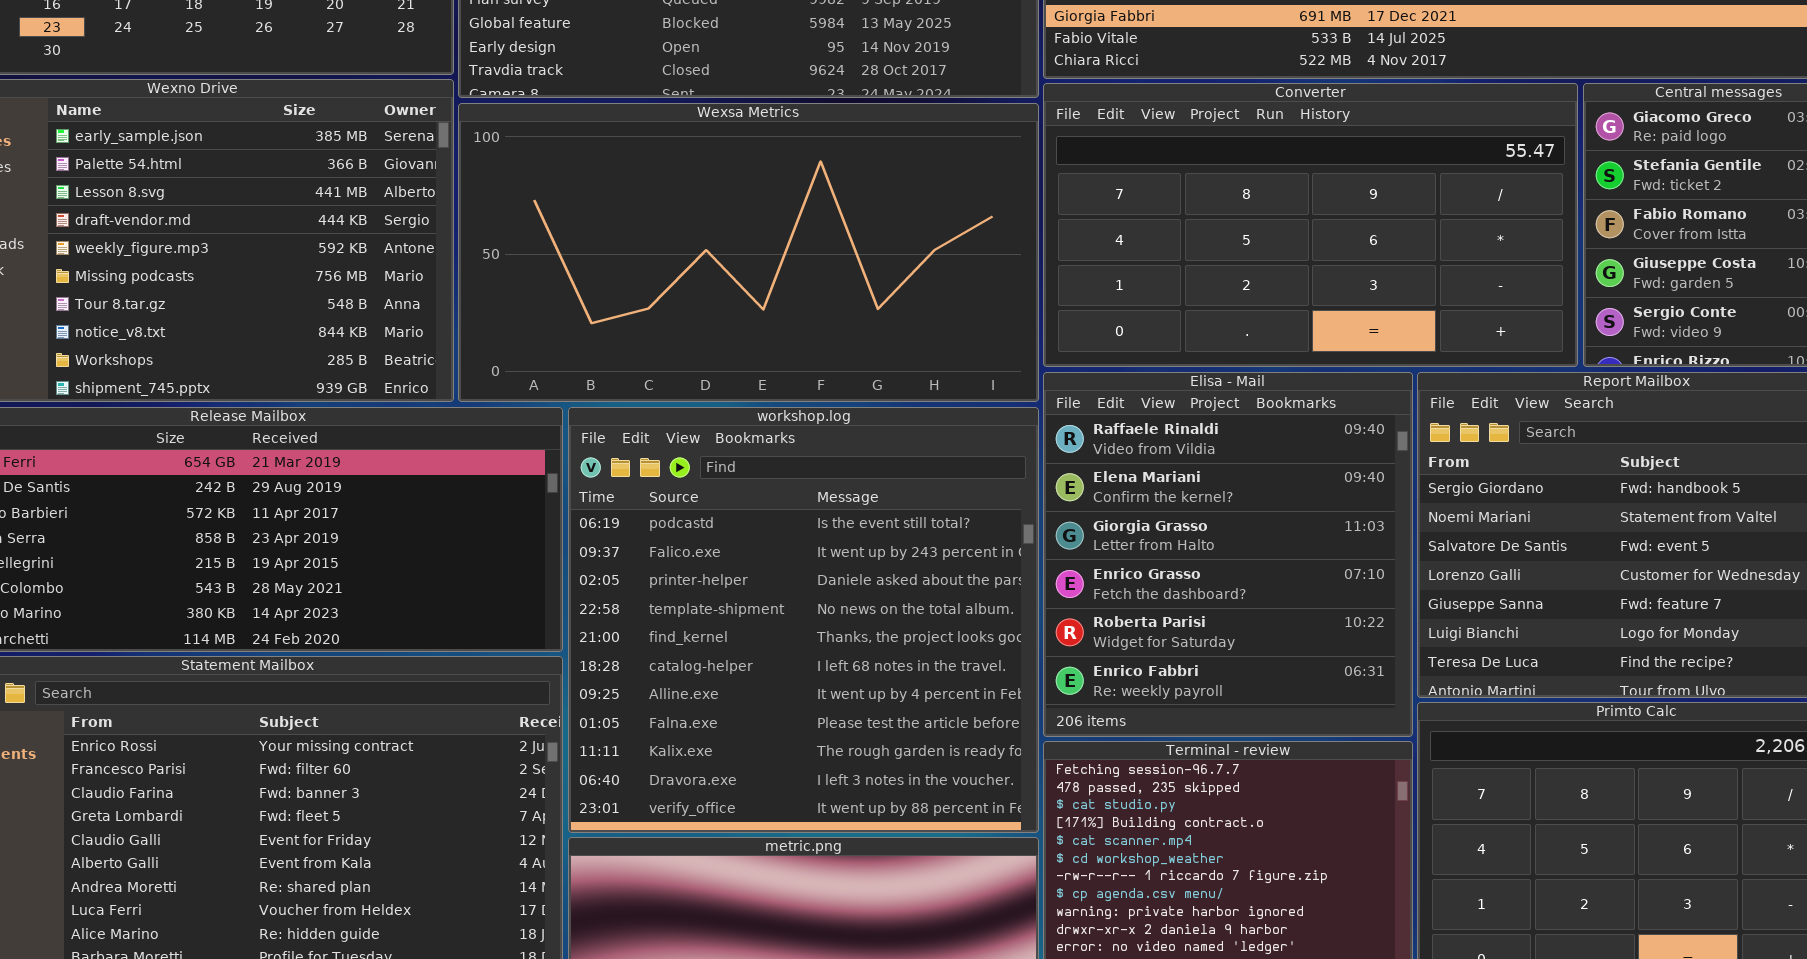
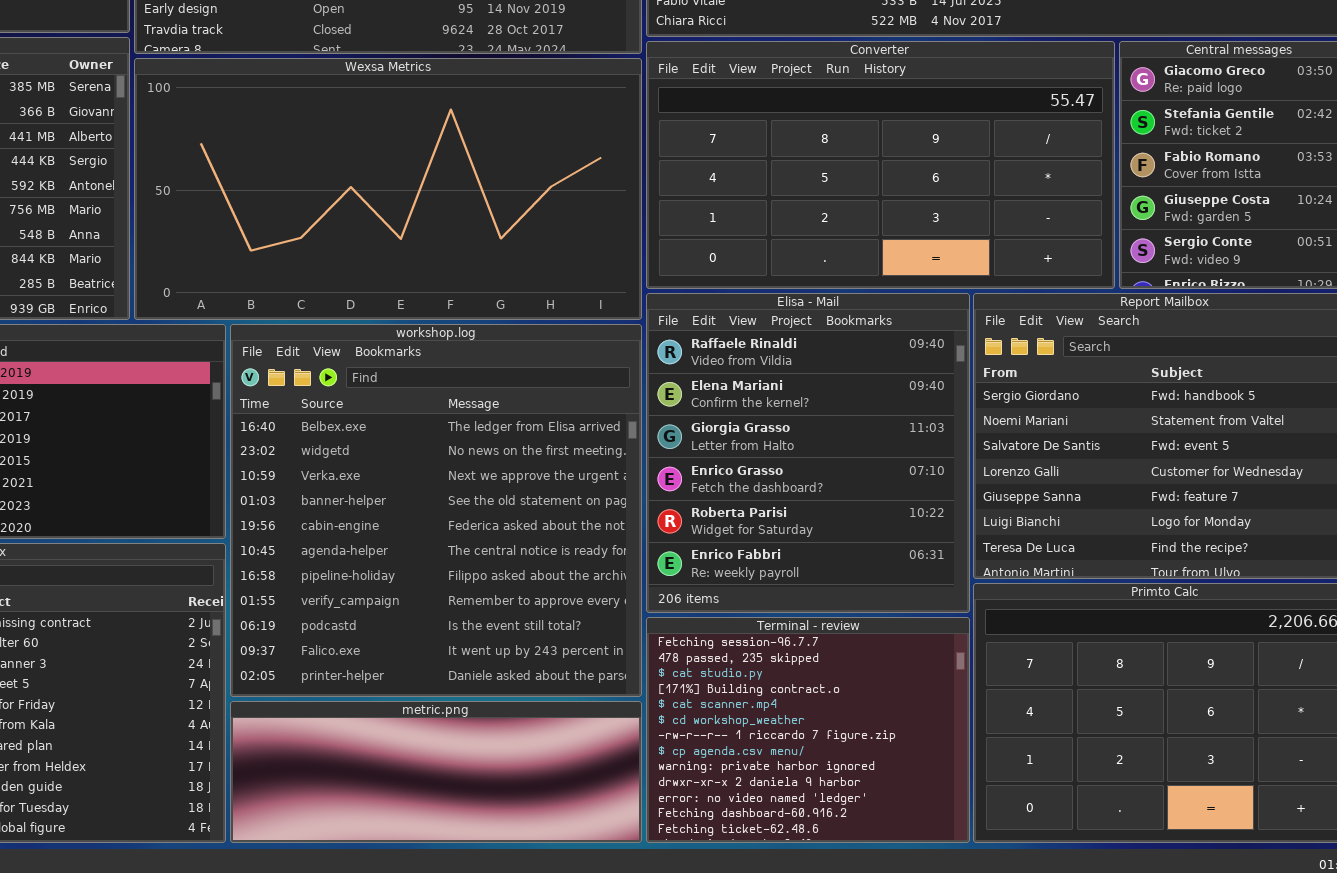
workshop.log: [568,407,1039,833] -> [230,324,642,697], scrolled up 8 rows

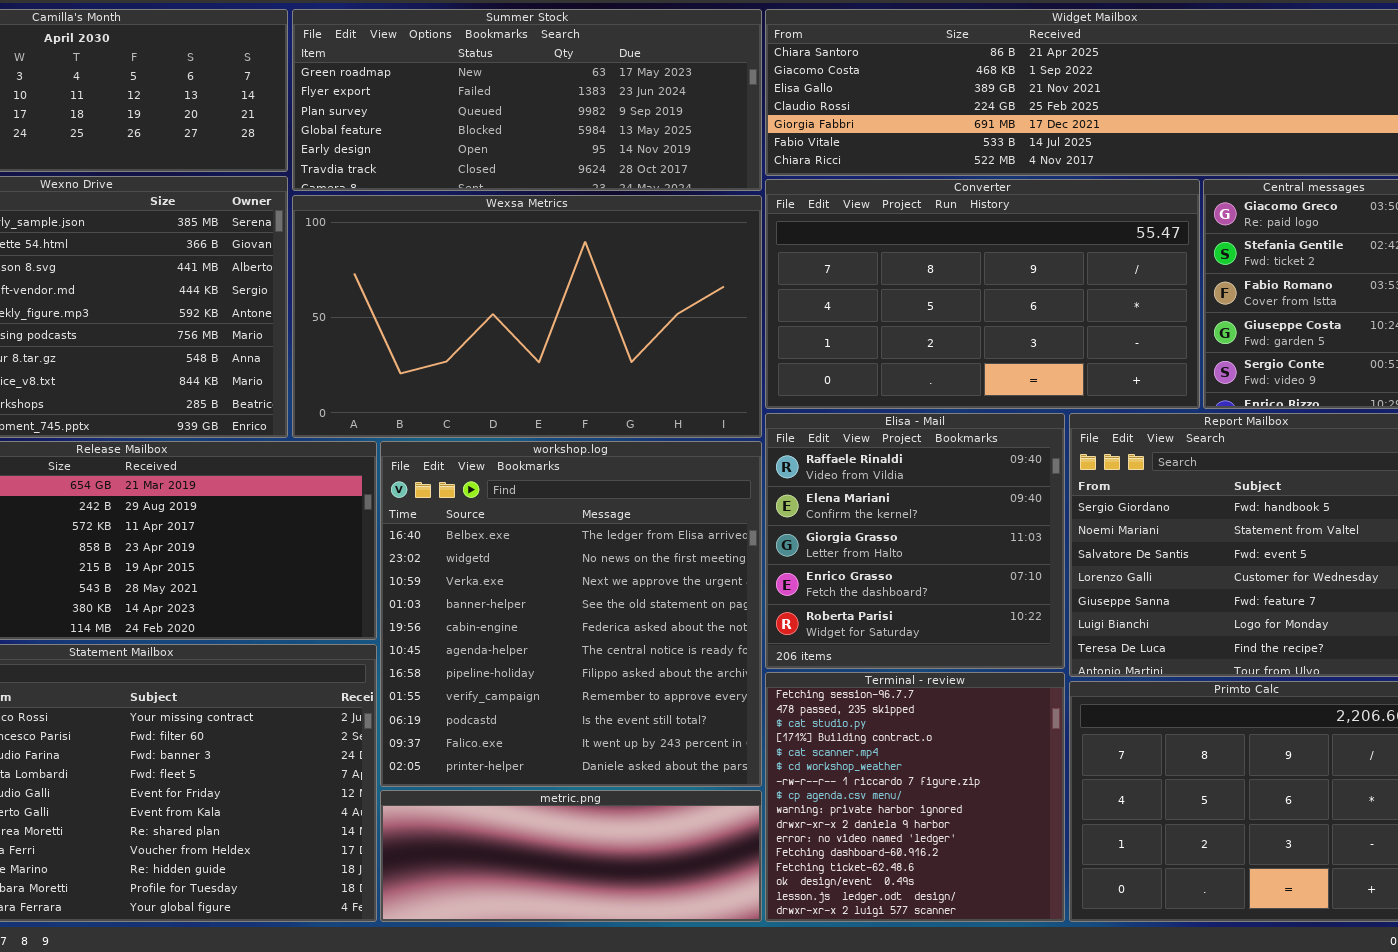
Elisa - Mail: [646,293,970,613] -> [765,413,1065,669], resized
Terminal - review: [646,617,970,843] -> [765,672,1065,922], resized

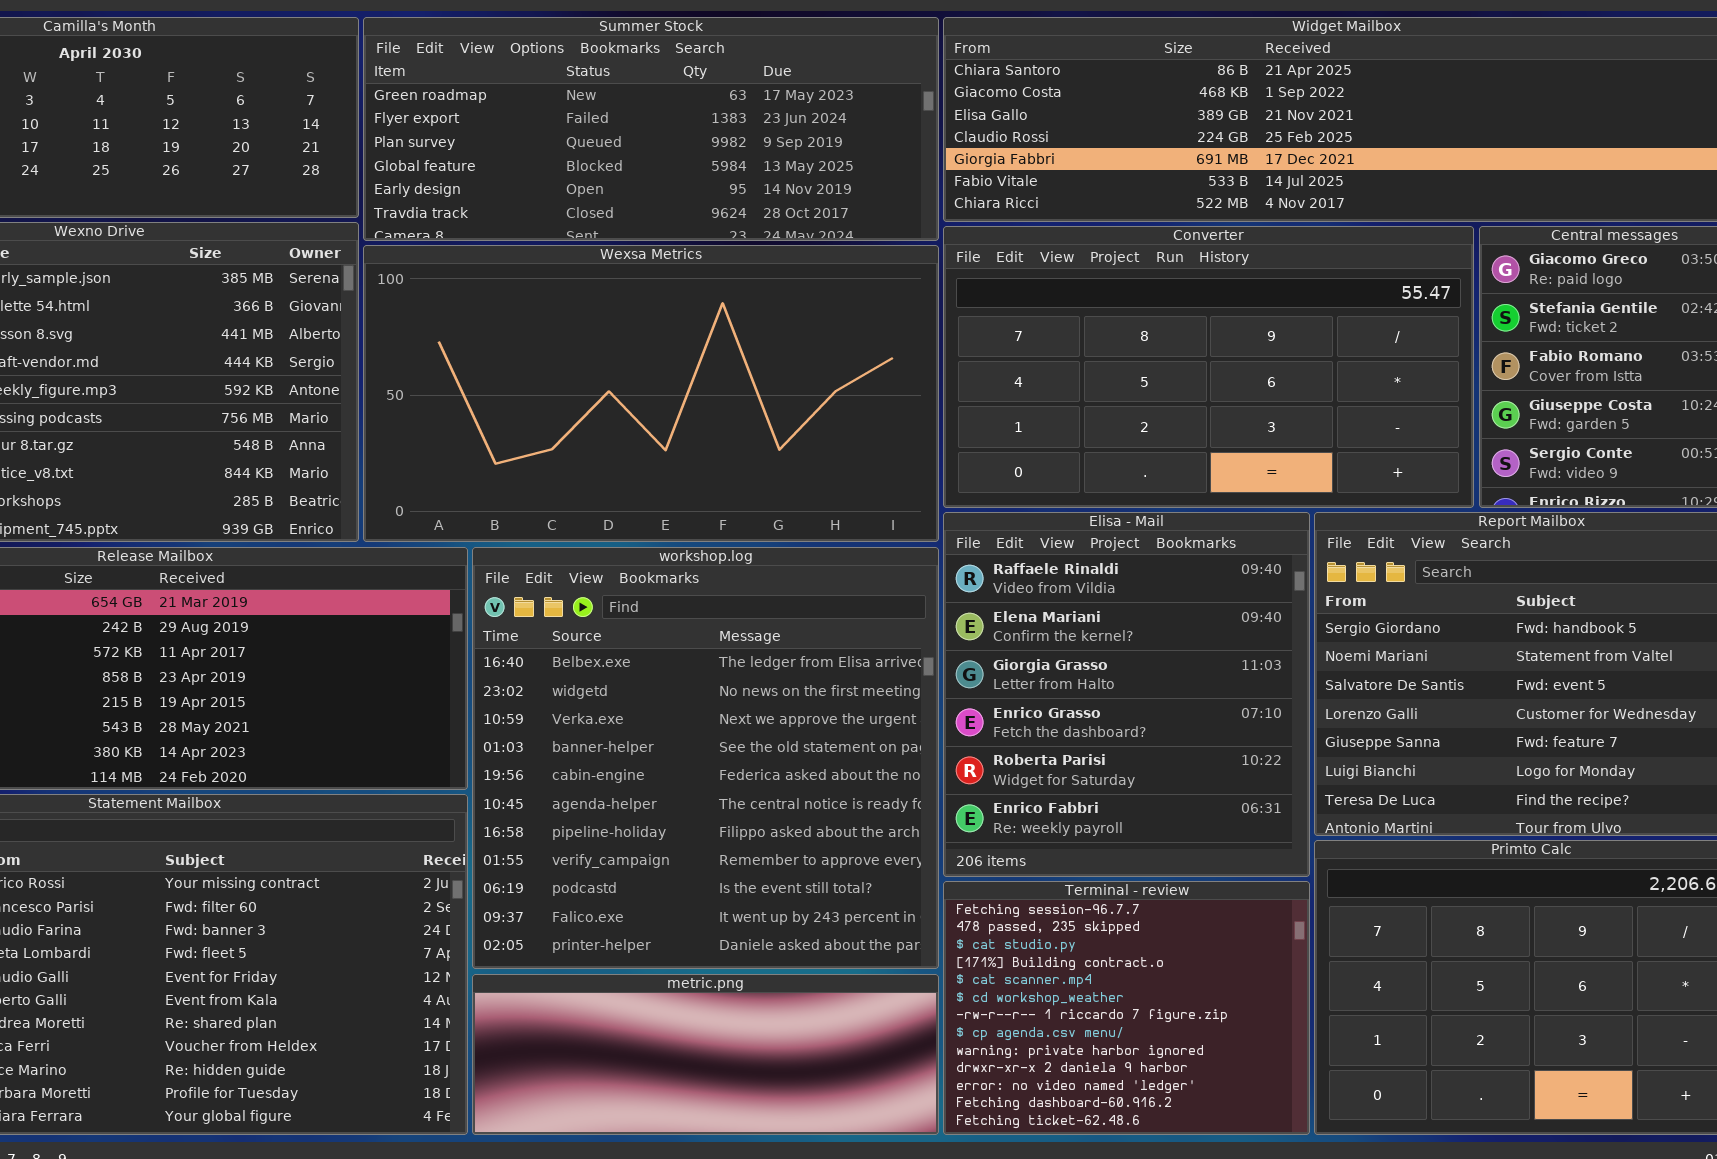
Elisa - Mail: [765,413,1065,669] -> [943,512,1310,877], resized
Terminal - review: [765,672,1065,922] -> [943,881,1310,1135], resized

